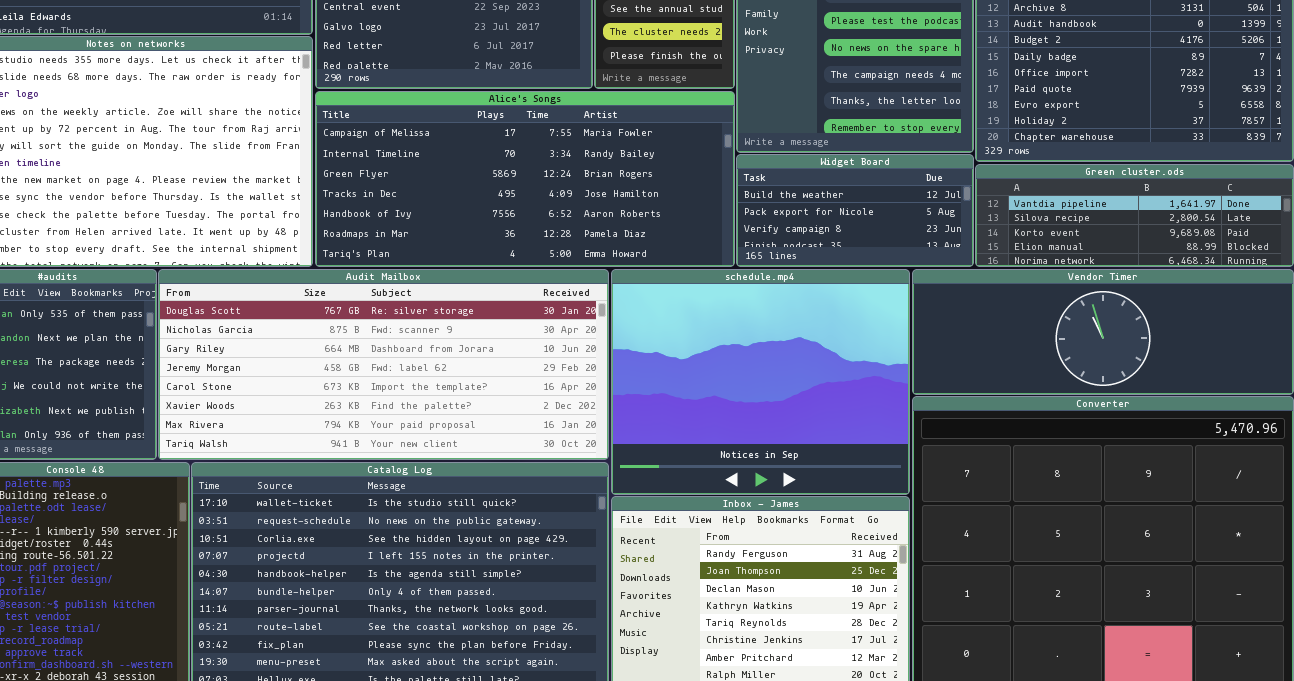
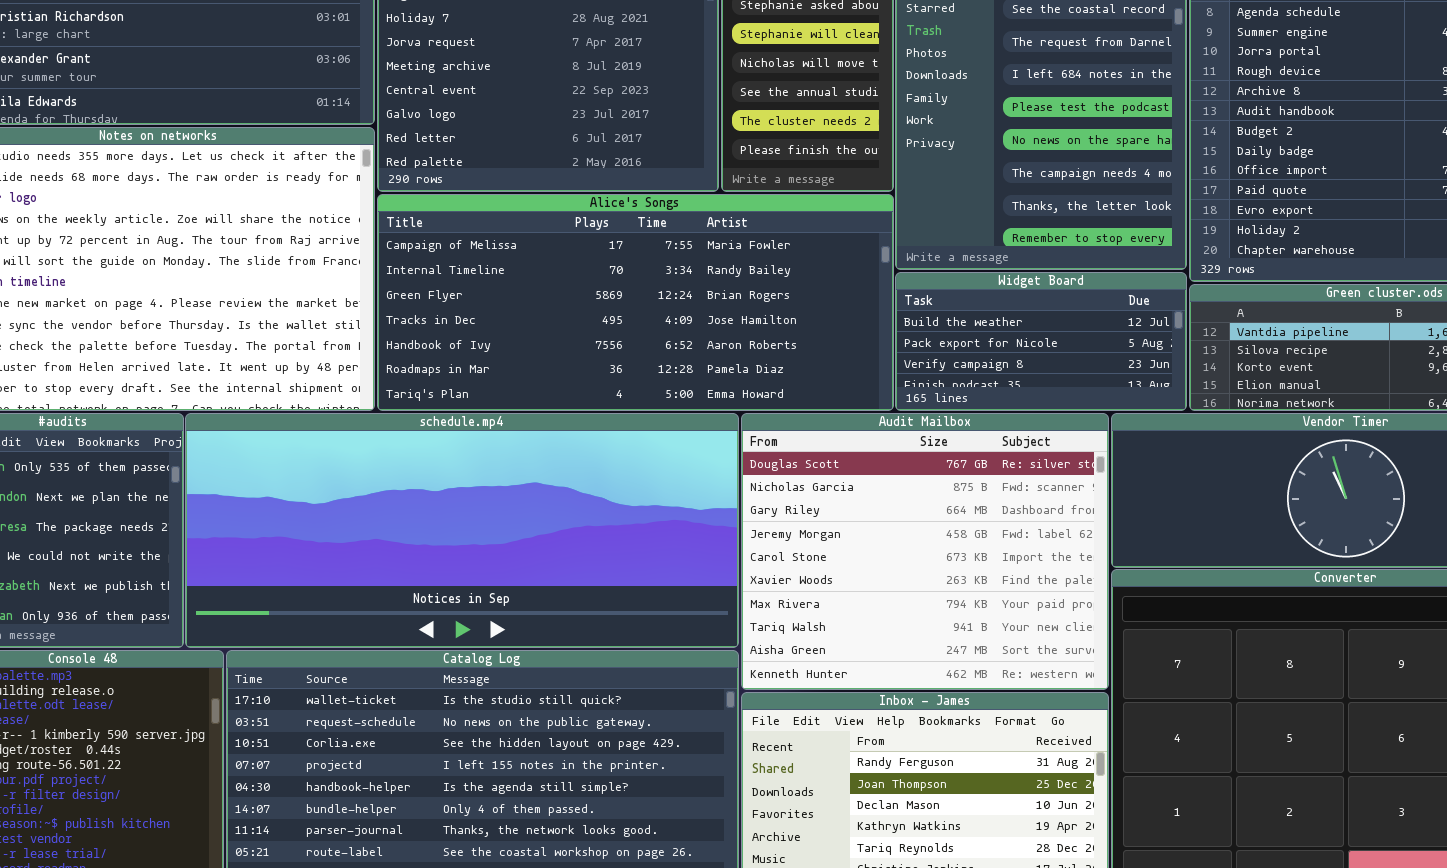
Audit Mailbox: [158,269,609,460] -> [741,413,1109,690], moved, resized
schedule.mp4: [611,269,910,495] -> [185,413,739,648], moved, resized

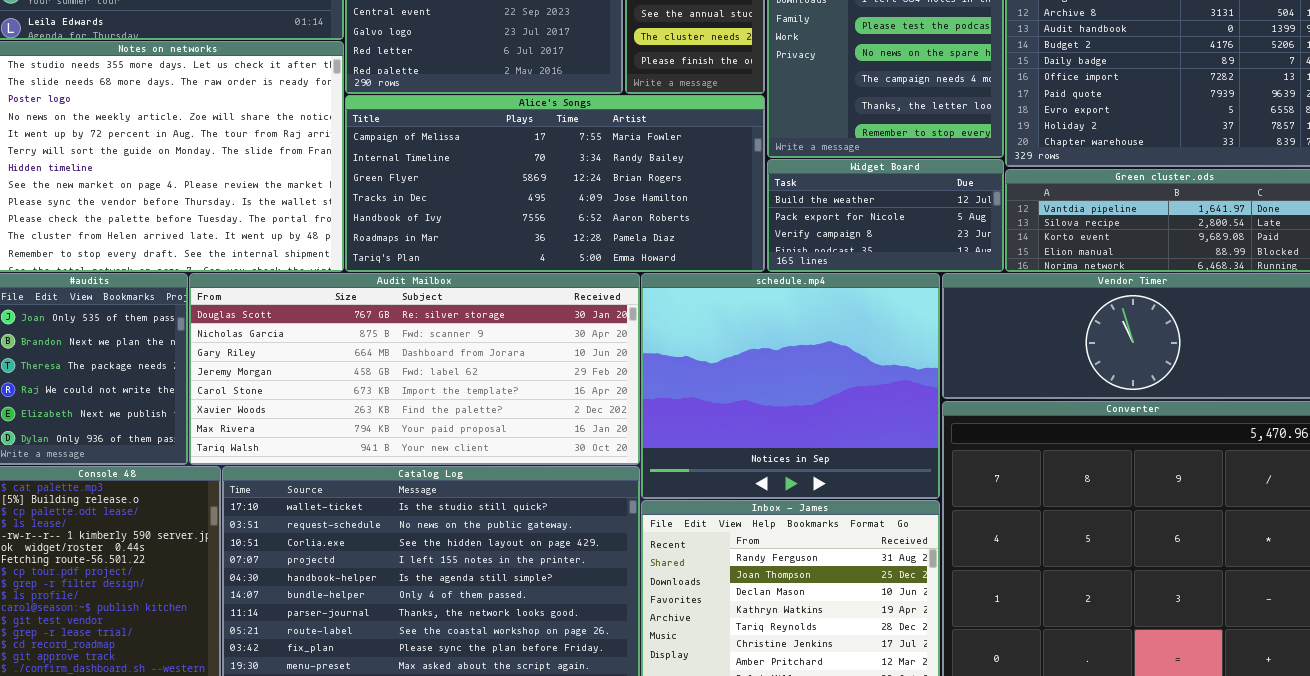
schedule.mp4: [185,413,739,648] -> [641,273,940,499], moved, resized
Audit Mailbox: [741,413,1109,690] -> [189,273,640,465], moved, resized

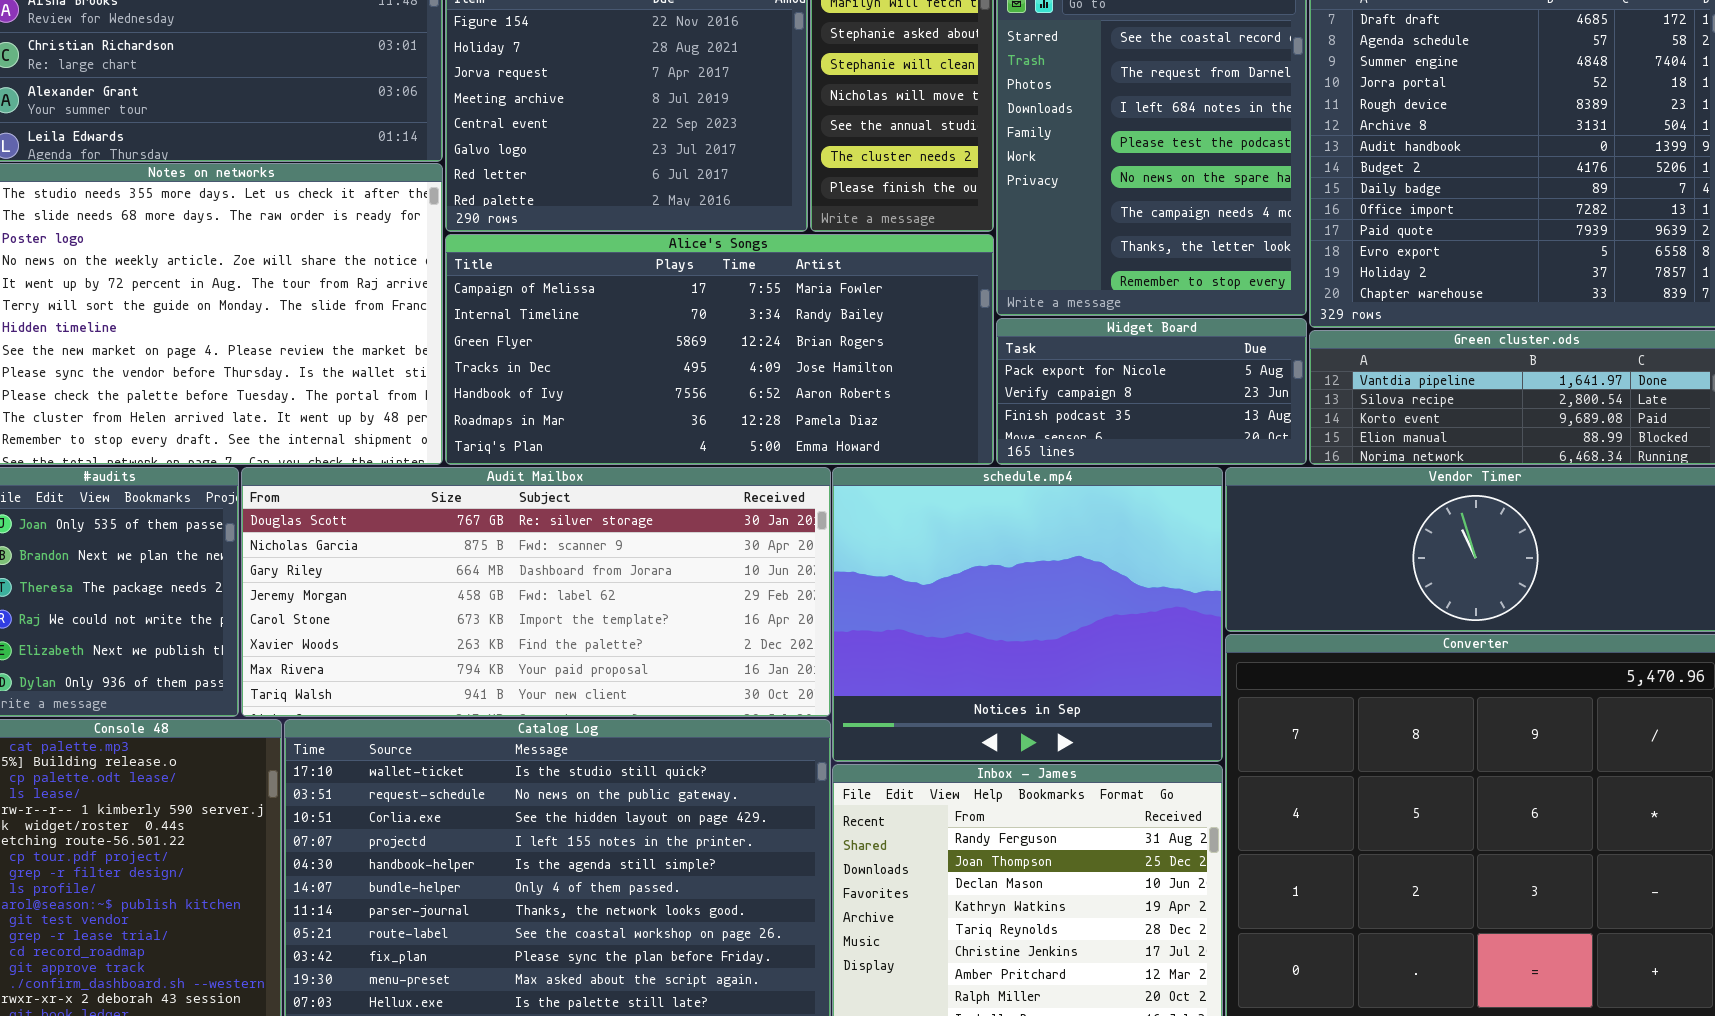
Widget Board: [767,159,1004,272] -> [996,318,1307,465], scrolled down 1 row

